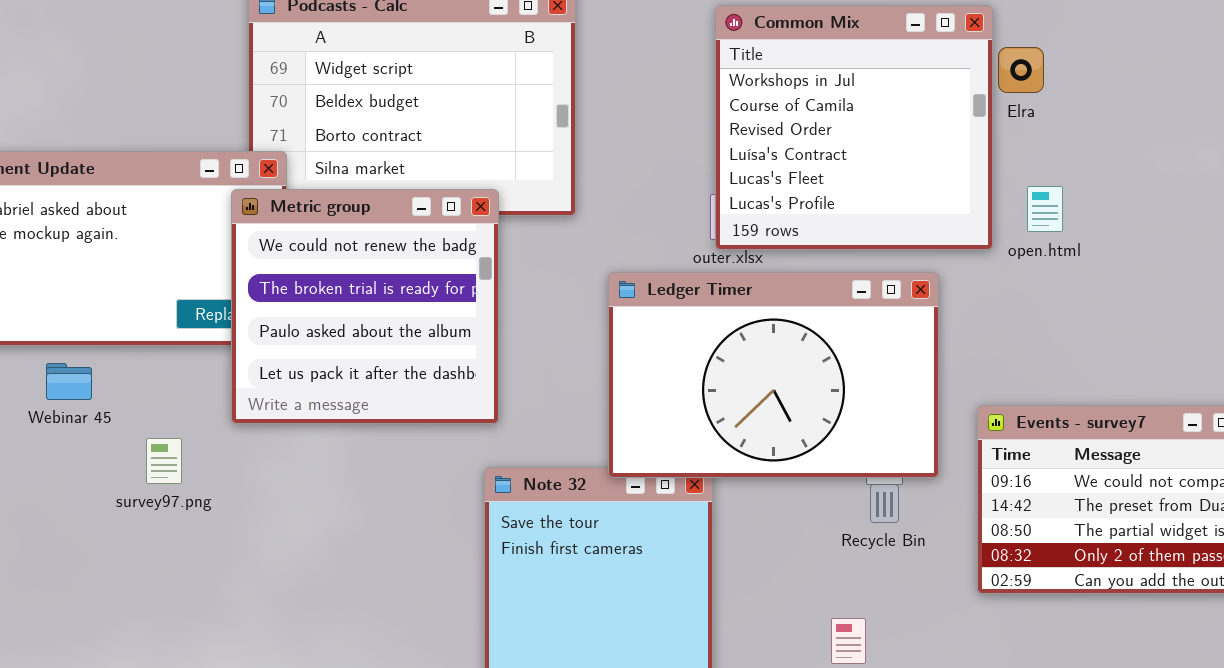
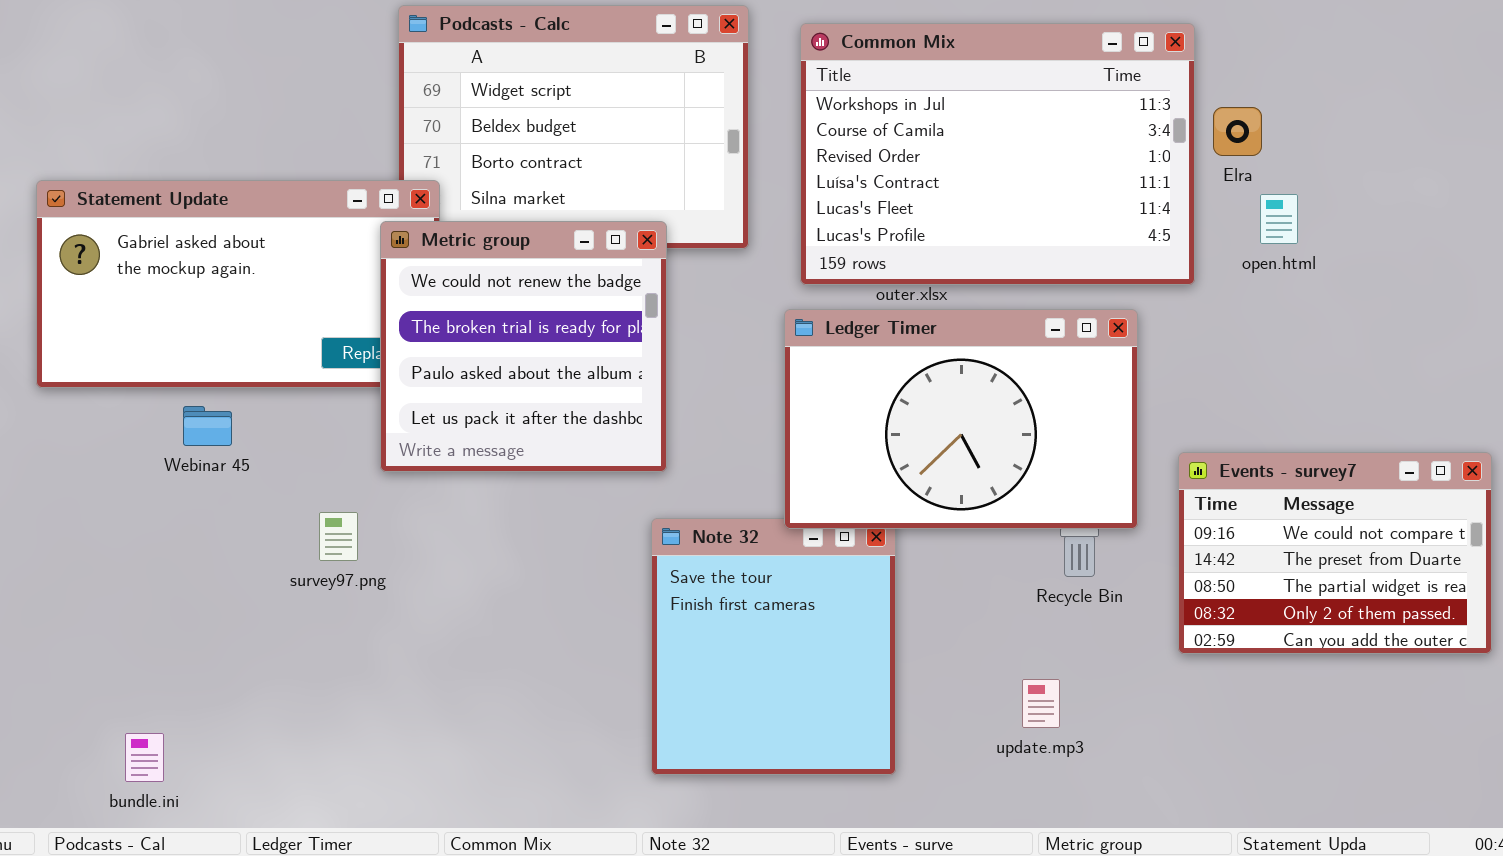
Common Mix: [715,5,993,250] -> [800,23,1195,285], resized
Elra: [998,47,1044,93] -> [1213,107,1262,156], moved
open.html: [1027,186,1063,232] -> [1260,194,1298,244], moved
survey97.png: [146,438,182,484] -> [319,512,358,561], moved

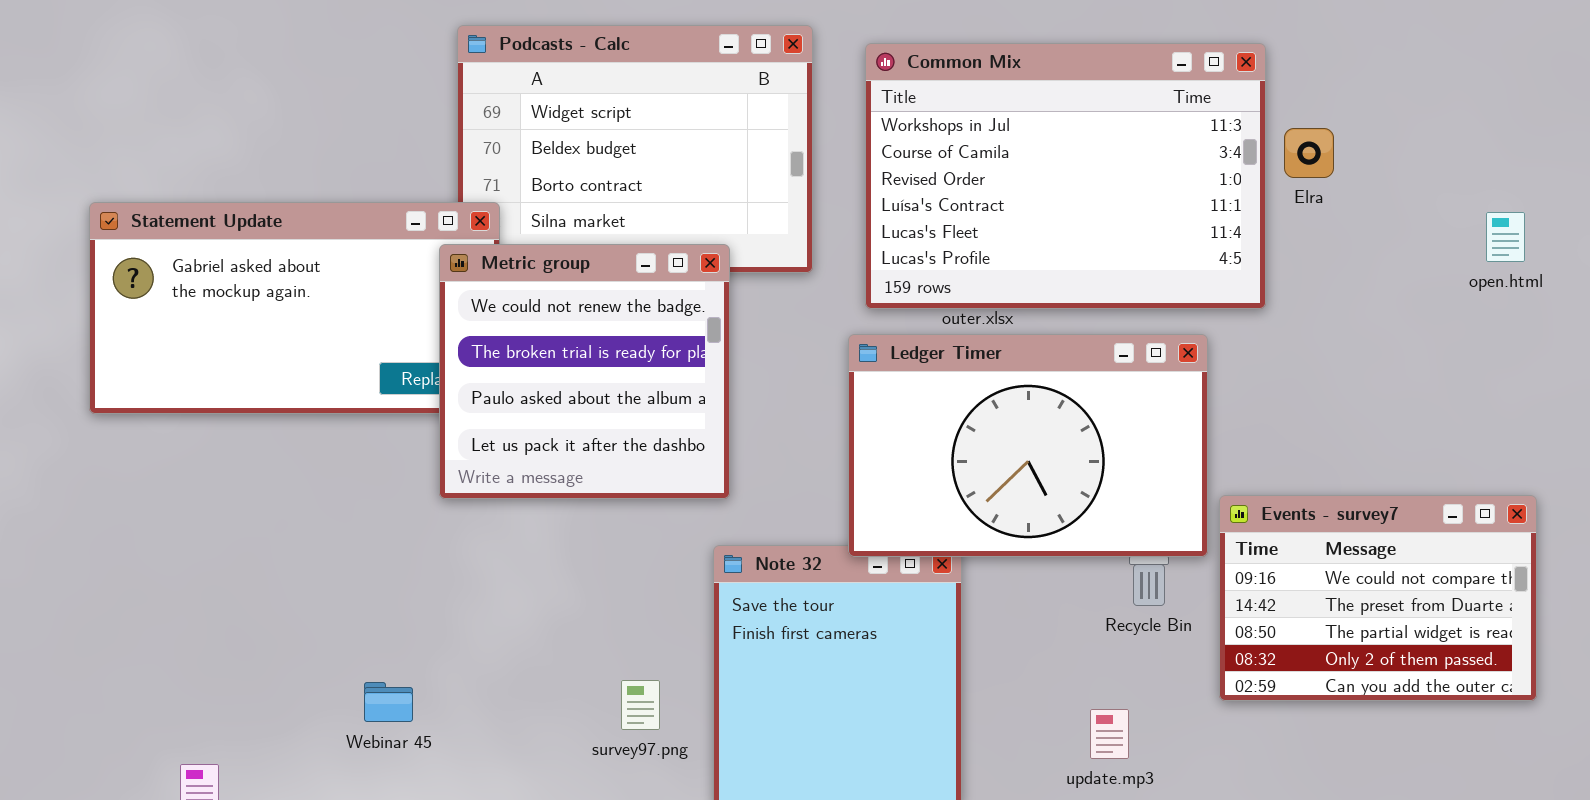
open.html: [1260,194,1298,244] -> [1486,212,1525,262], moved
Webinar 45: [183,406,232,446] -> [364,682,413,722], moved
Events - survey7: [1178,452,1492,654] -> [1219,495,1537,701], moved
survey97.png: [319,512,358,561] -> [621,680,660,730], moved

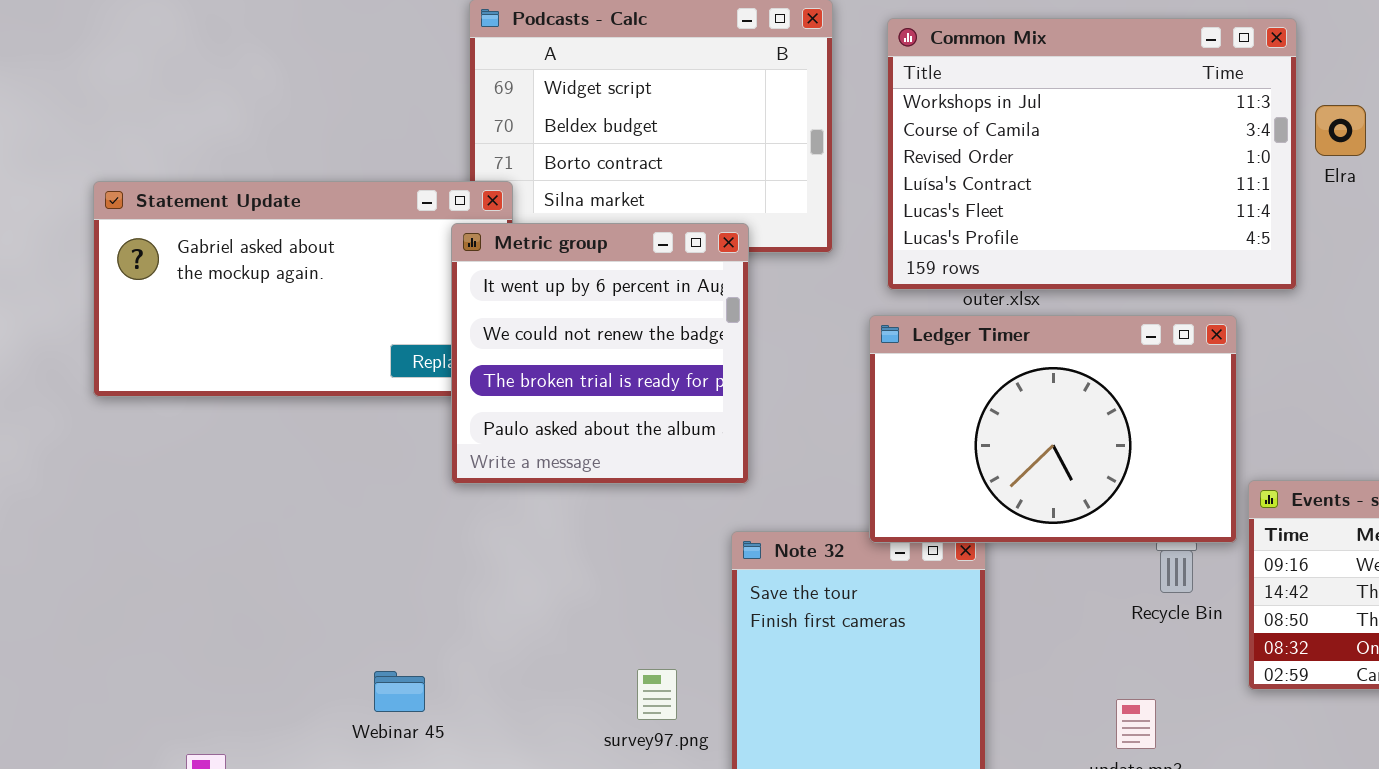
Metric group: [439,244,730,499] -> [451,223,749,484], scrolled up 1 row

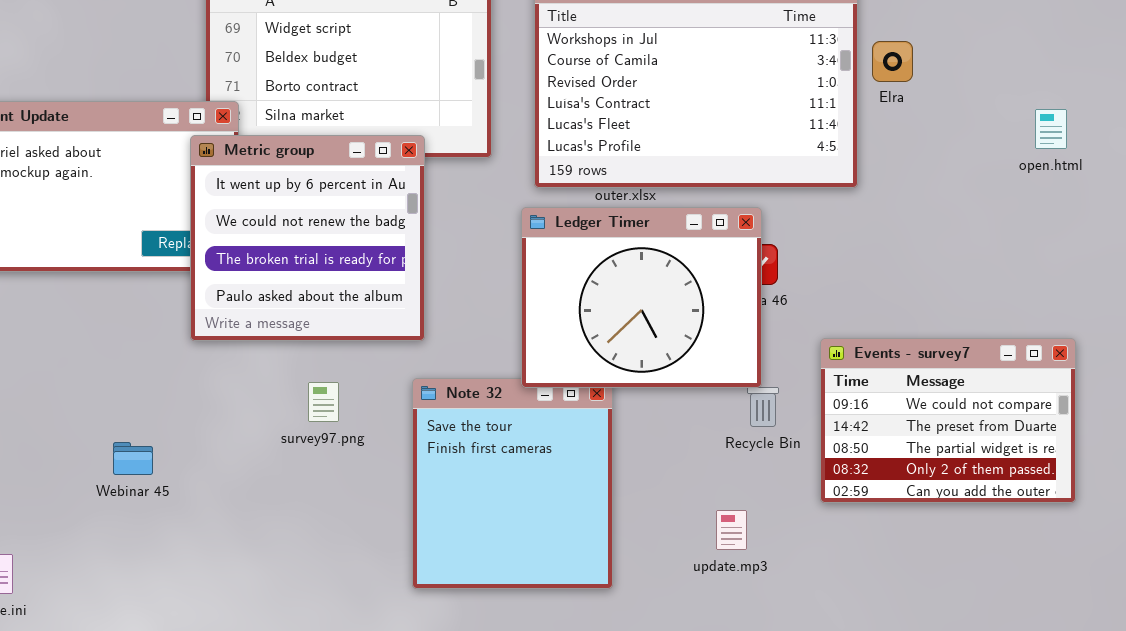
Ledger Timer: [869,315,1237,543] -> [521,207,762,388], resized
survey97.png: [637,669,677,720] -> [308,382,339,422], moved
Webinar 45: [374,671,425,712] -> [113,442,153,475], moved

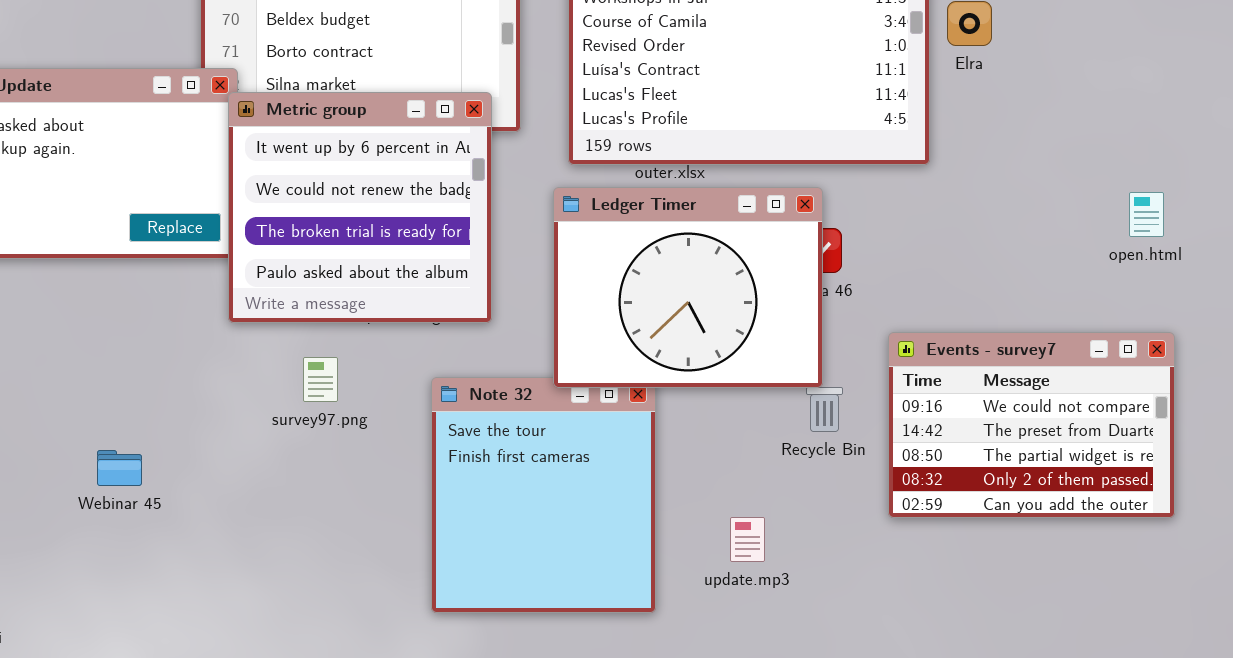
open.html: [1035,109,1067,149] -> [1129,192,1164,237], moved
Metric group: [190,135,425,341] -> [228,92,492,323], moved
survey97.png: [308,382,339,422] -> [303,357,338,402], moved
update.mp3: [716,510,747,550] -> [730,517,765,562], moved

